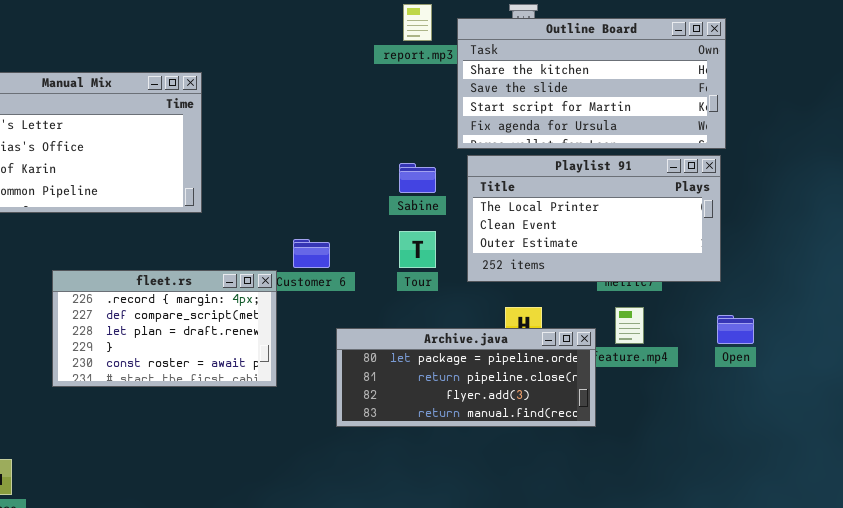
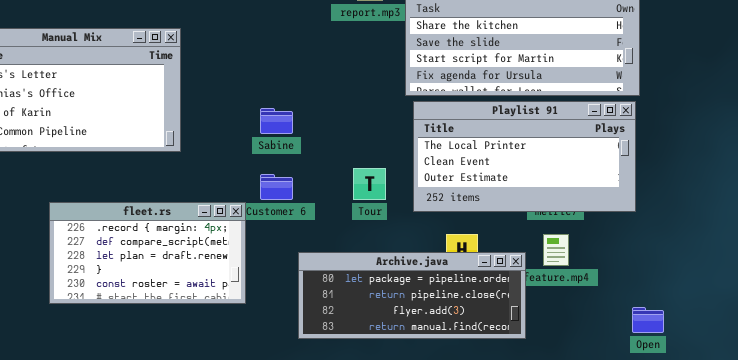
Sabine: [399,163,436,193] -> [260,108,293,134], moved
Open: [717,315,754,344] -> [632,307,664,333], moved

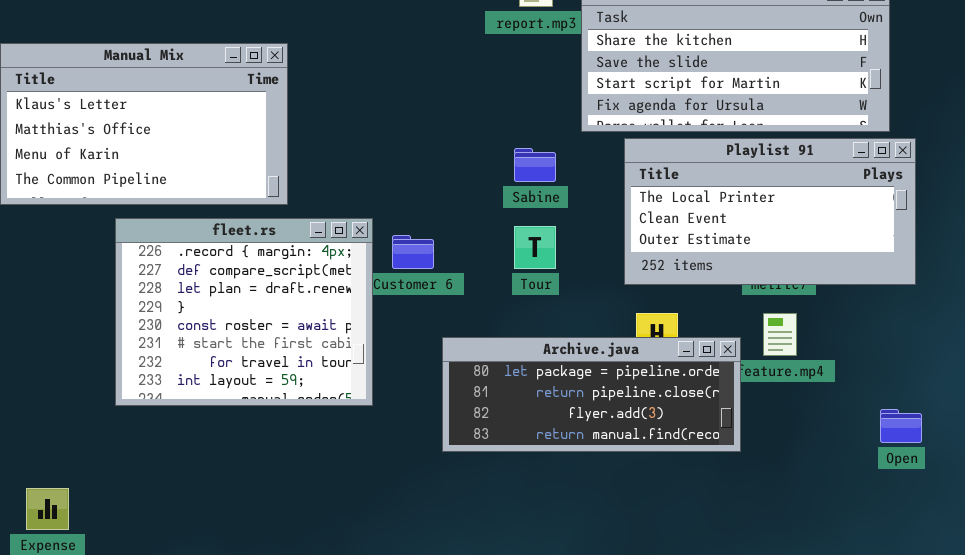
Playlist 91: [413,101,636,212] -> [624,138,916,285], moved
Sabine: [260,108,293,134] -> [514,148,556,182], moved
fleet.rs: [49,202,246,304] -> [115,218,373,406], resized

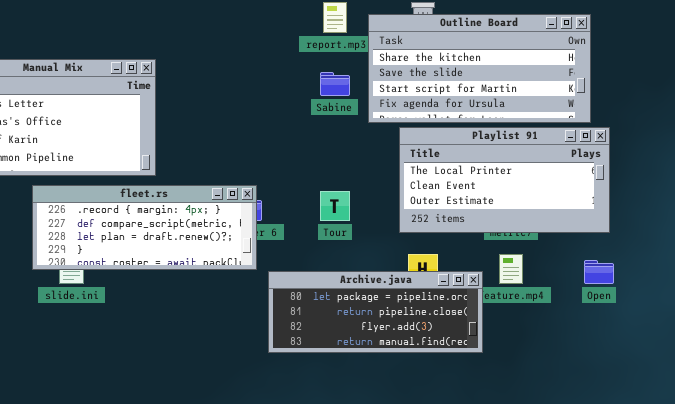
Sabine: [514,148,556,182] -> [320,72,350,96], moved
fleet.rs: [115,218,373,406] -> [32,185,257,270], resized
Open: [880,409,922,443] -> [584,260,614,284], moved

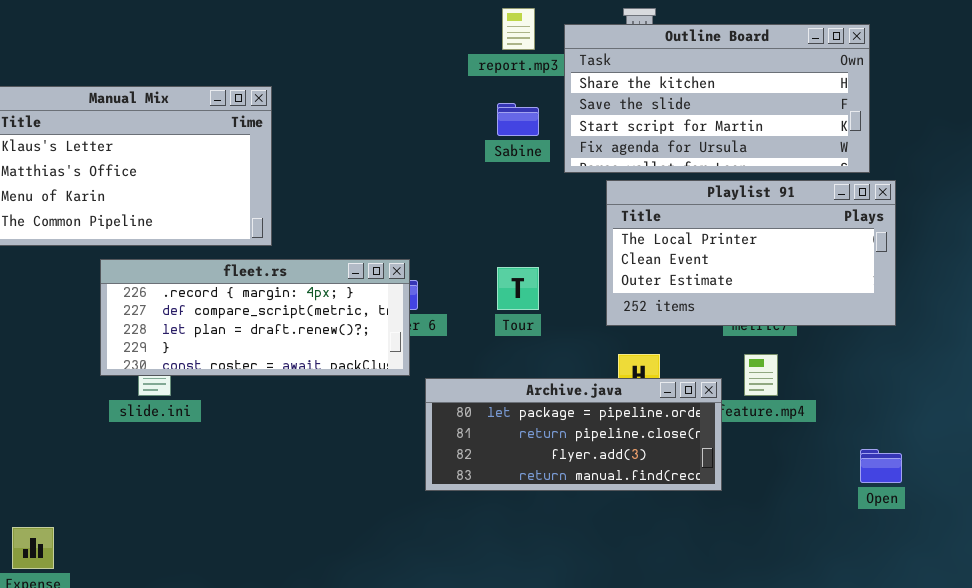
Open: [584,260,614,284] -> [860,449,902,483], moved

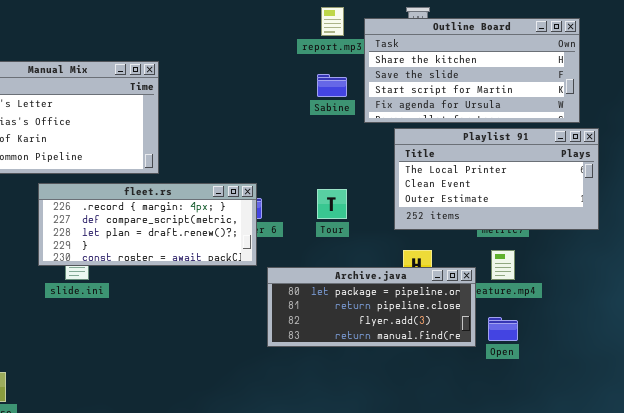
Open: [860,449,902,483] -> [488,317,518,341], moved

